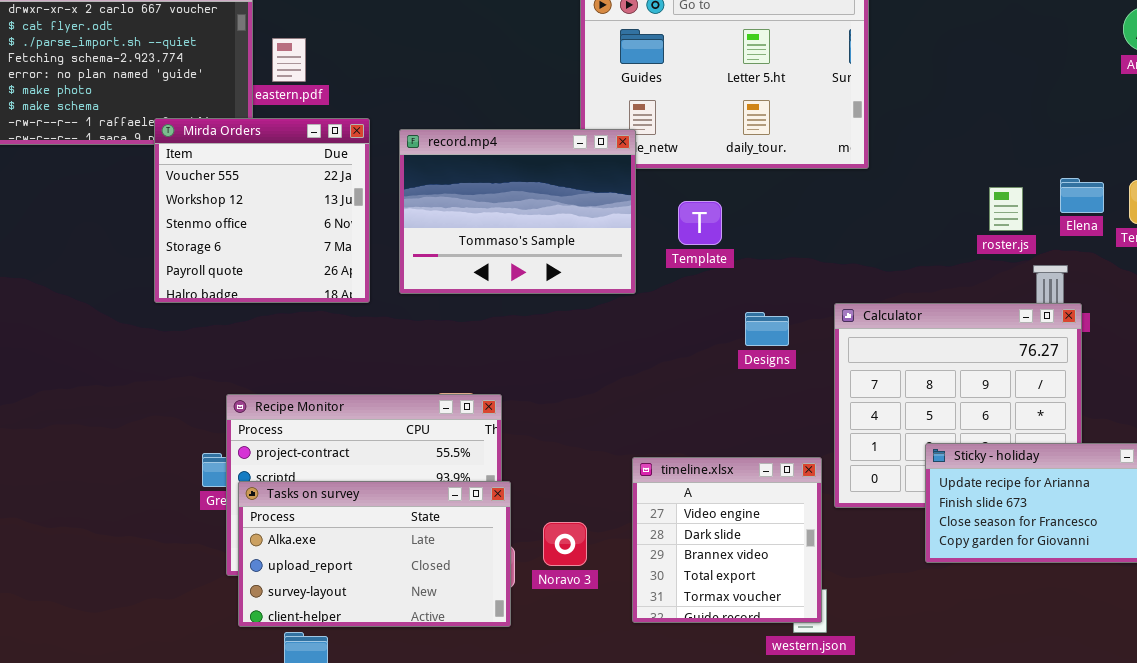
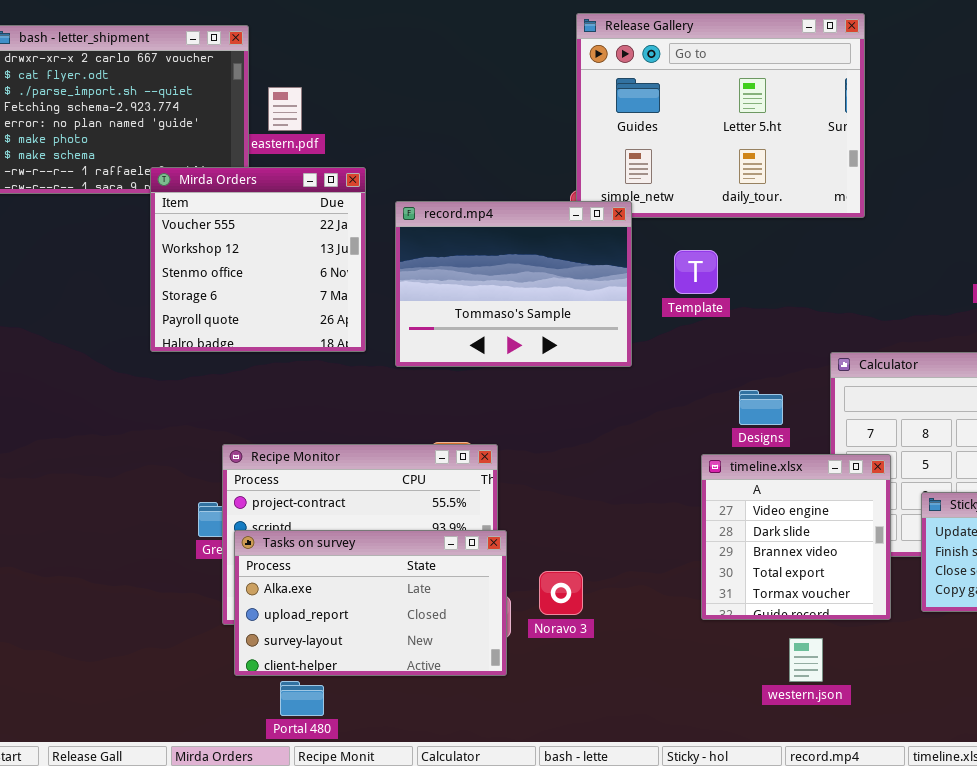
record.mp4: [399,129,636,294] -> [395,201,632,367], moved
Designs: [745,312,789,346] -> [739,390,783,425], moved
timeline.xlsx: [632,457,822,623] -> [701,454,891,620], moved

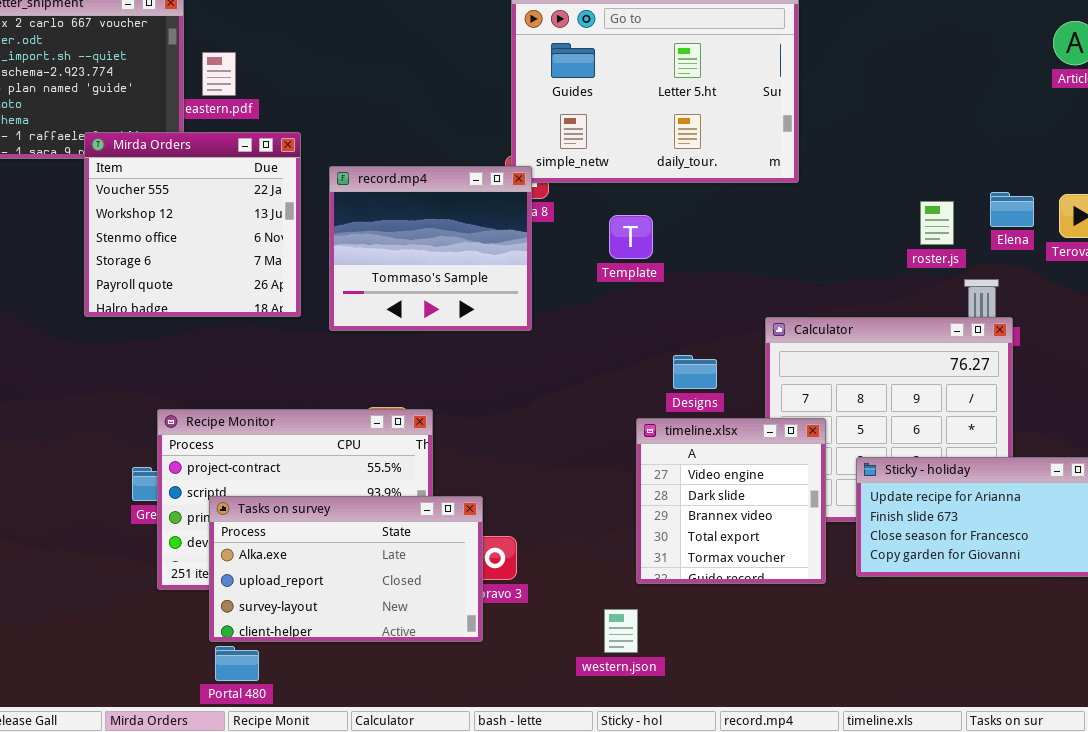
record.mp4: [395,201,632,367] -> [329,166,532,331], resized
Tasks on survey: [234,530,507,676] -> [209,496,483,642], moved
western.json: [789,638,823,682] -> [604,609,638,653], moved

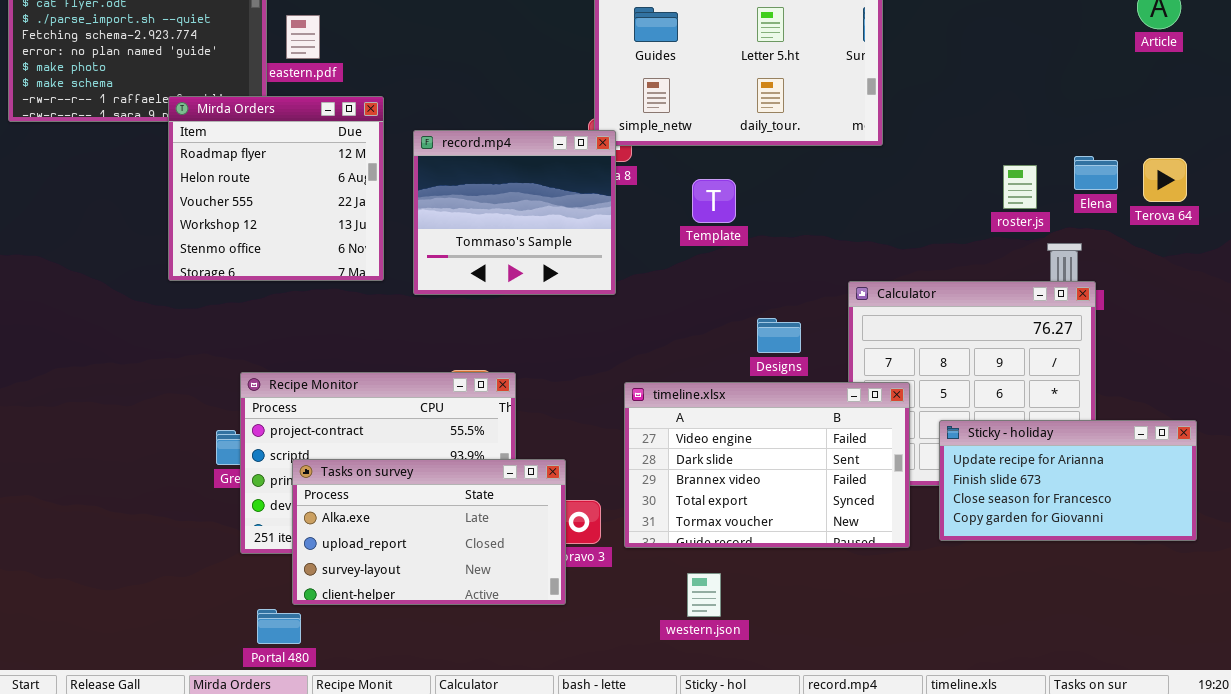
Mirda Orders: [84,132,301,317] -> [168,96,384,281], scrolled up 2 rows
timeline.xlsx: [636,418,826,584] -> [624,382,910,548], resized
Portal 480: [215,646,259,681] -> [257,609,301,644], moved

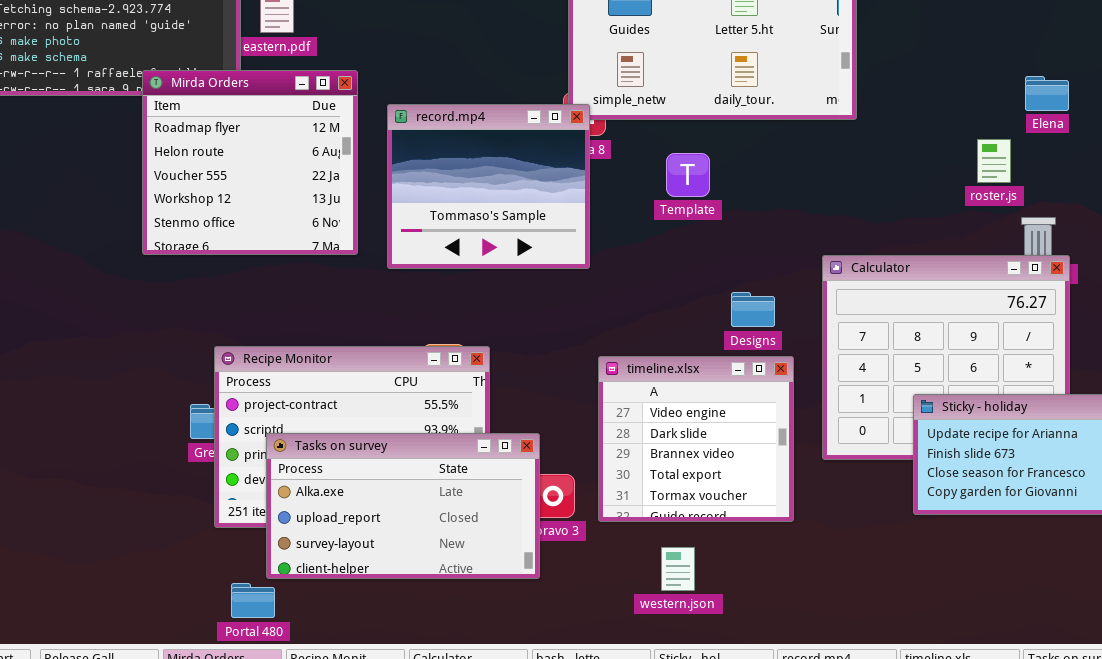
Elena: [1074,156,1118,190] -> [1025,76,1069,111], moved
timeline.xlsx: [624,382,910,548] -> [598,356,794,522], resized

